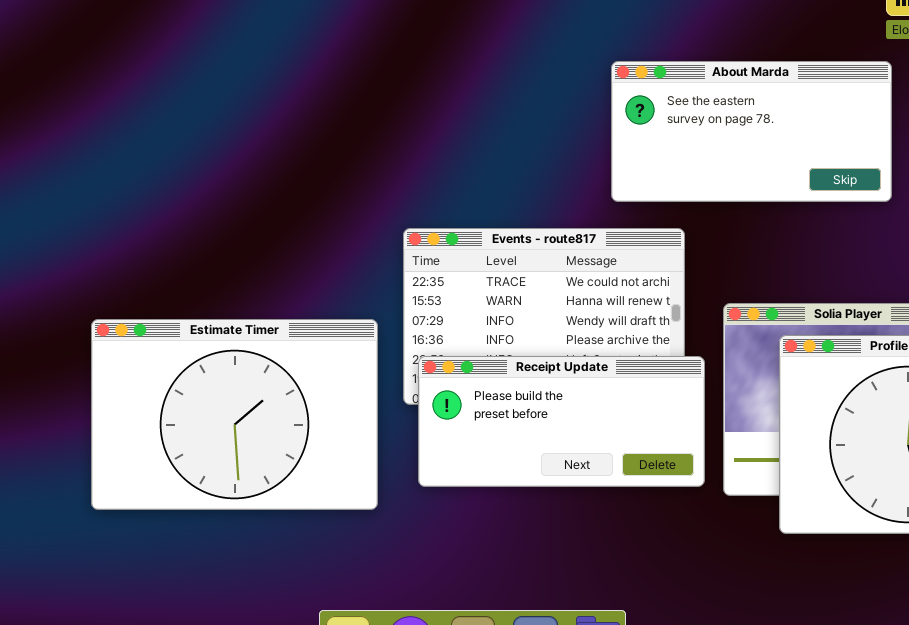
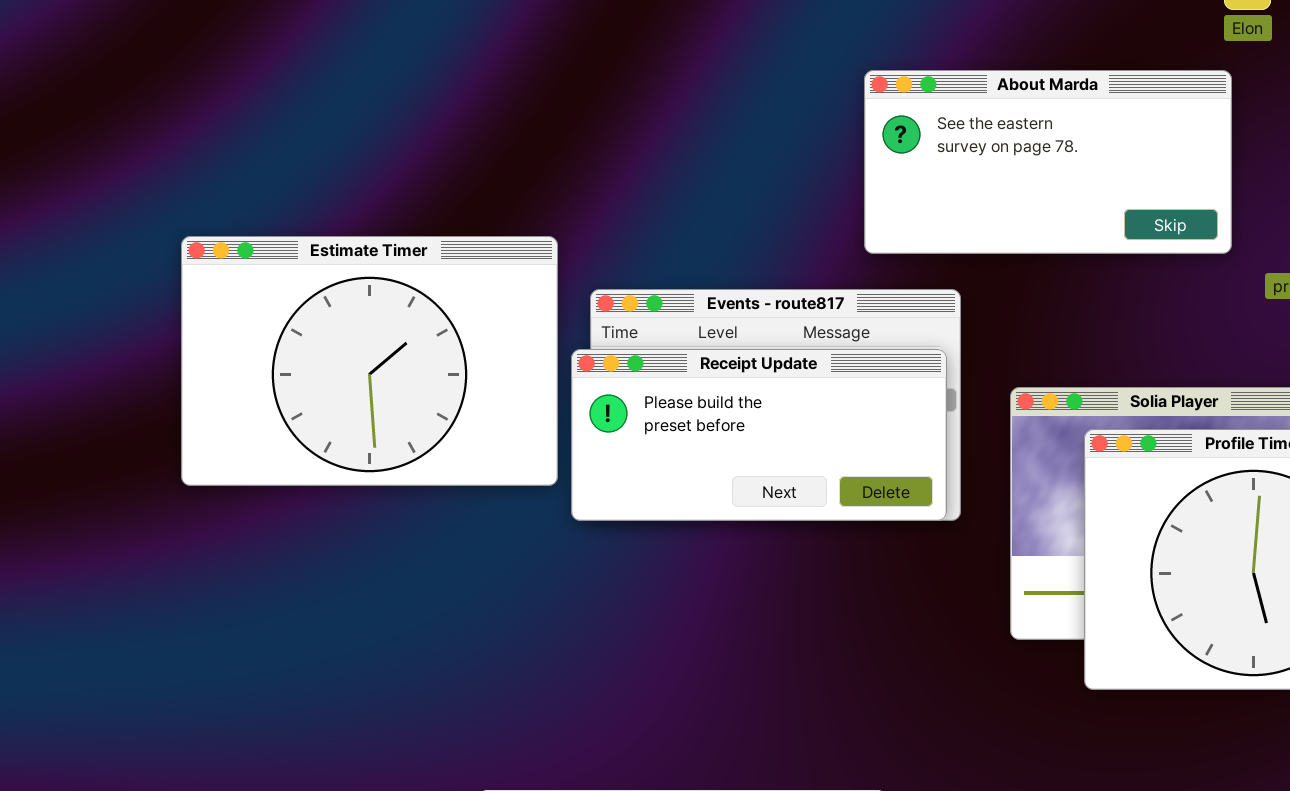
Estimate Timer: [91,319,378,510] -> [181,236,558,486], moved
Receipt Update: [418,356,705,487] -> [571,349,947,521], moved

